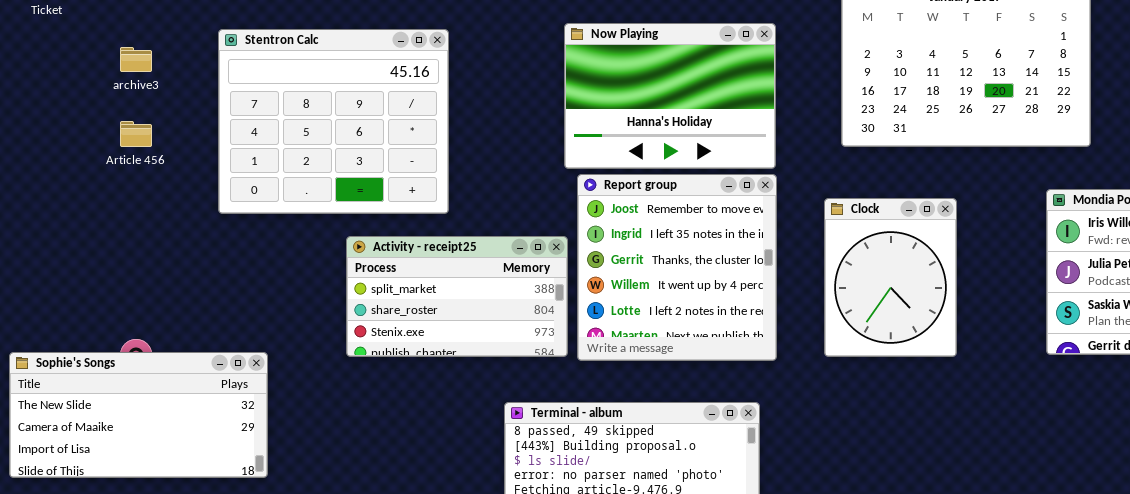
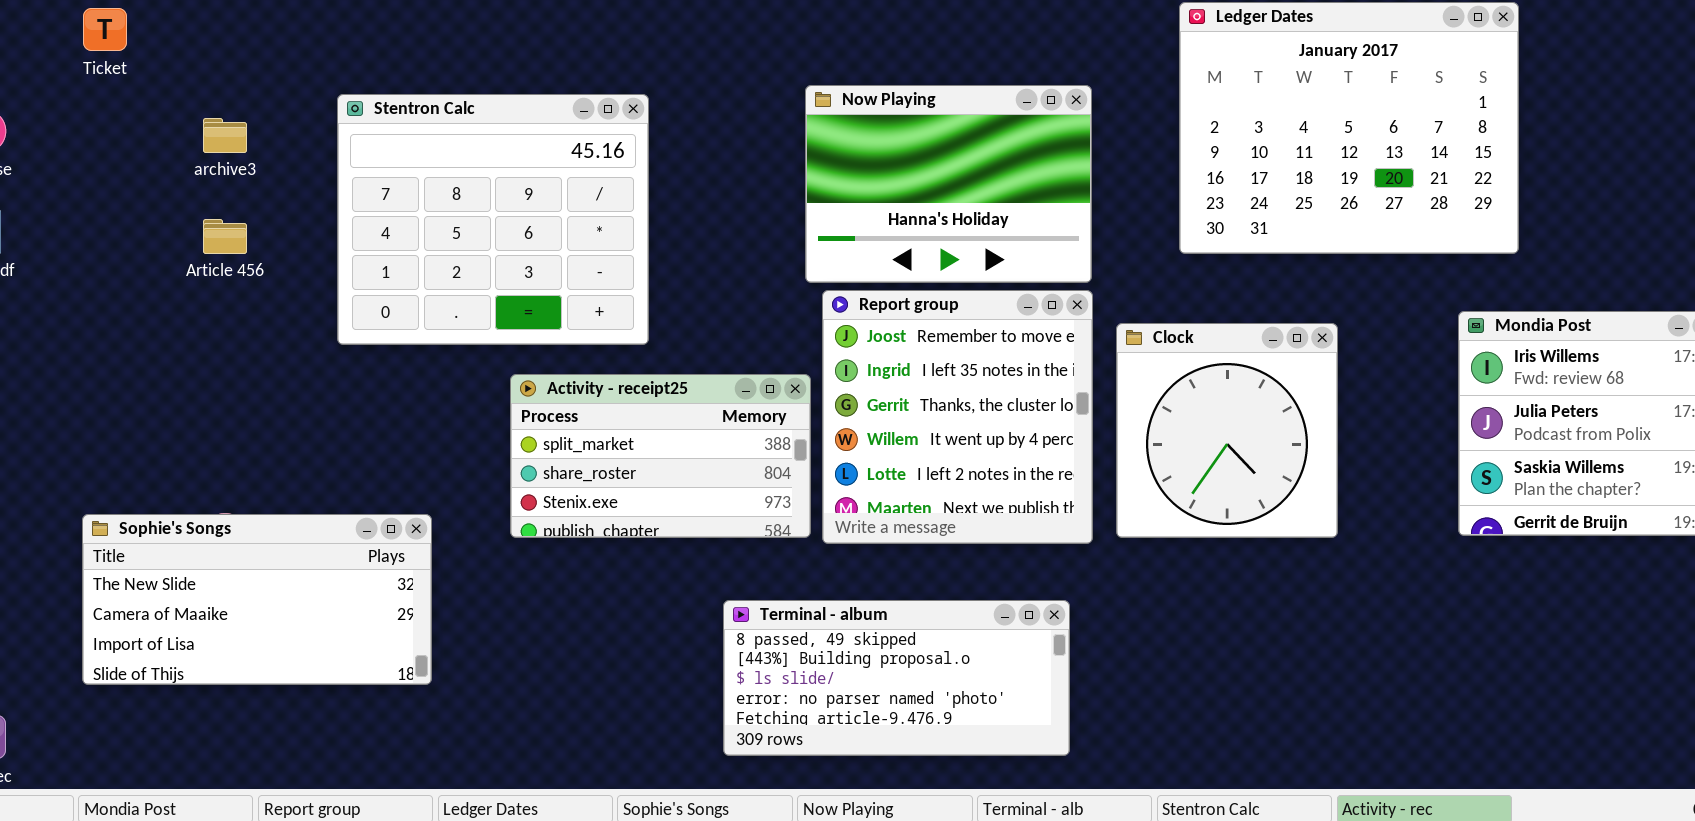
Clock: [824,198,957,357] -> [1116,323,1338,538], resized
Sophie's Songs: [9,352,268,478] -> [82,514,432,685], moved

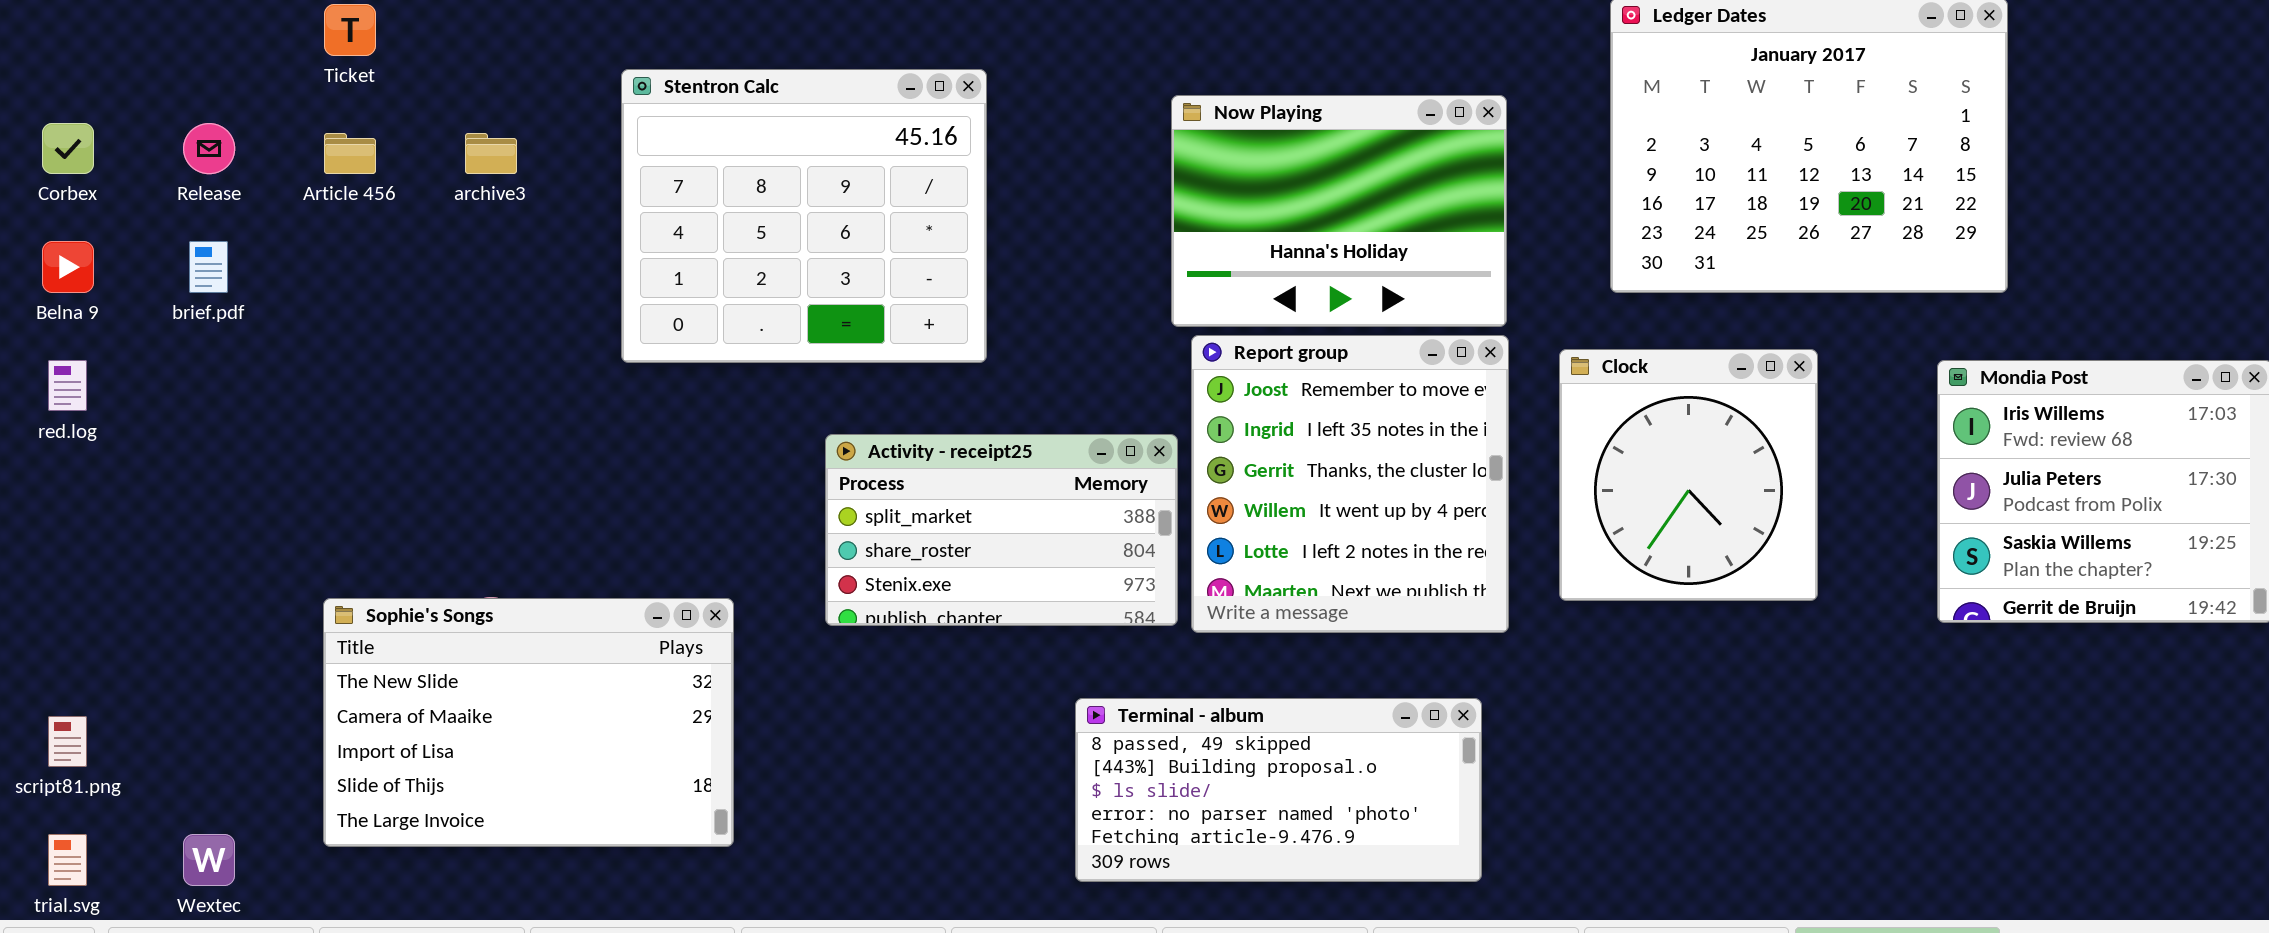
Stentron Calc: [337,94,649,345] -> [621,69,987,363], moved
Article 456: [203,219,247,254] -> [324,133,376,174], moved
Clock: [1116,323,1338,538] -> [1559,349,1818,601], moved
Sophie's Songs: [82,514,432,685] -> [323,598,734,847], resized

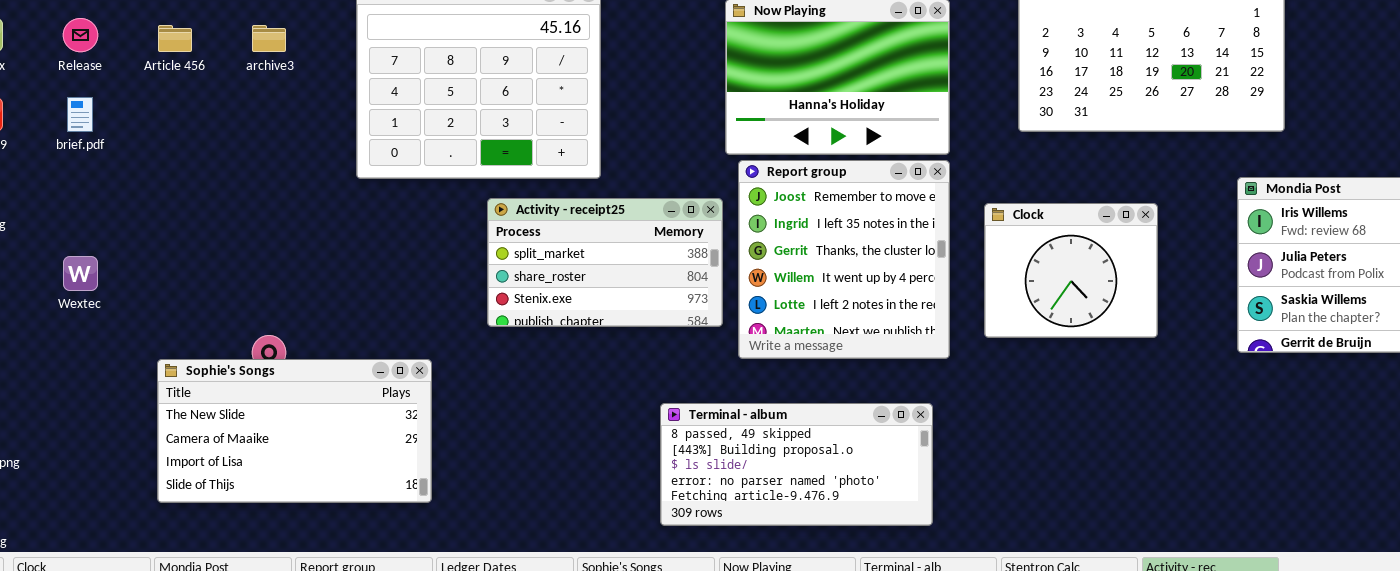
Clock: [1559,349,1818,601] -> [984,203,1158,338], resized
Activity - receipt25: [825,434,1178,626] -> [487,198,723,327], moved
Sophie's Songs: [323,598,734,847] -> [157,359,432,503], resized
Wextec: [183,834,235,886] -> [63,256,98,291], moved

